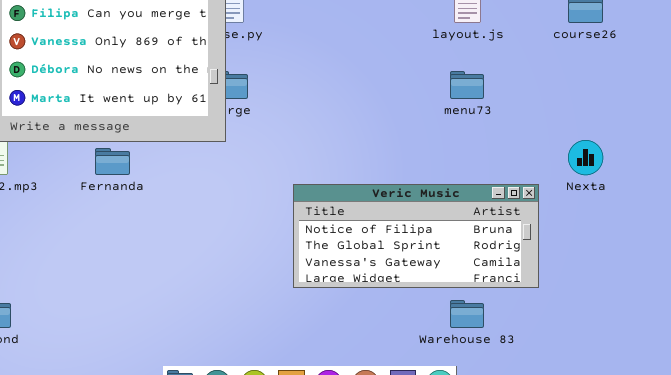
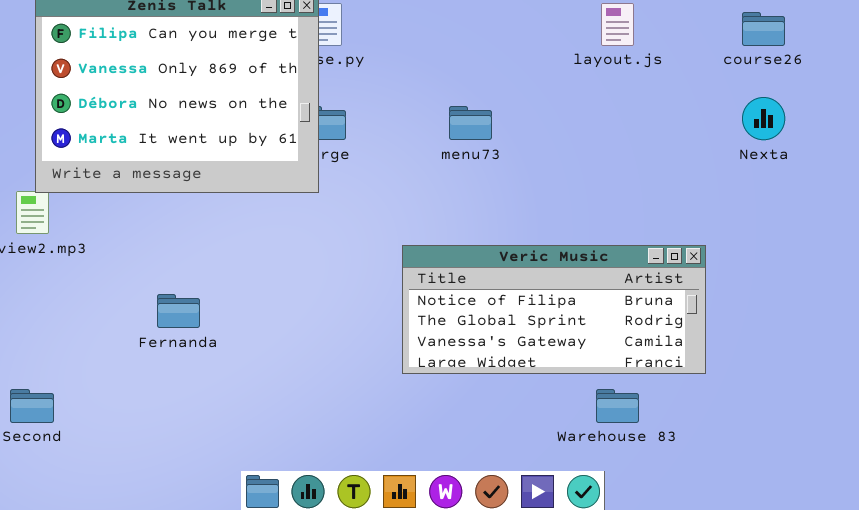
menu73: [450,71,484,99] -> [449,106,492,140], moved
Nexta: [568,140,603,175] -> [742,97,785,140], moved
Fernanda: [95,148,130,175] -> [157,294,200,328], moved

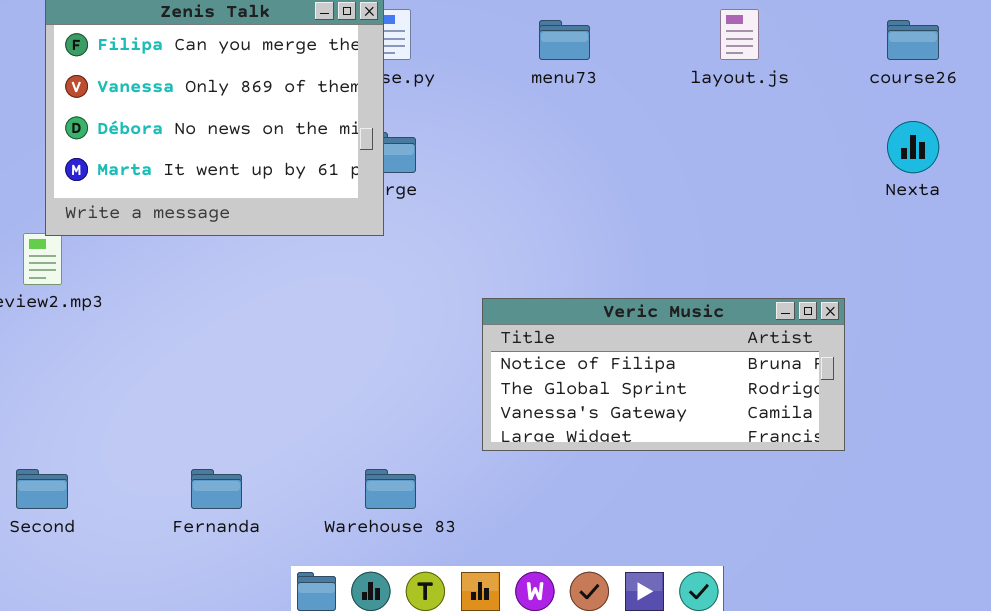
menu73: [449,106,492,140] -> [539,20,590,60], moved
Fernanda: [157,294,200,328] -> [191,469,242,509], moved
Warehouse 83: [596,389,639,423] -> [365,469,416,509], moved

